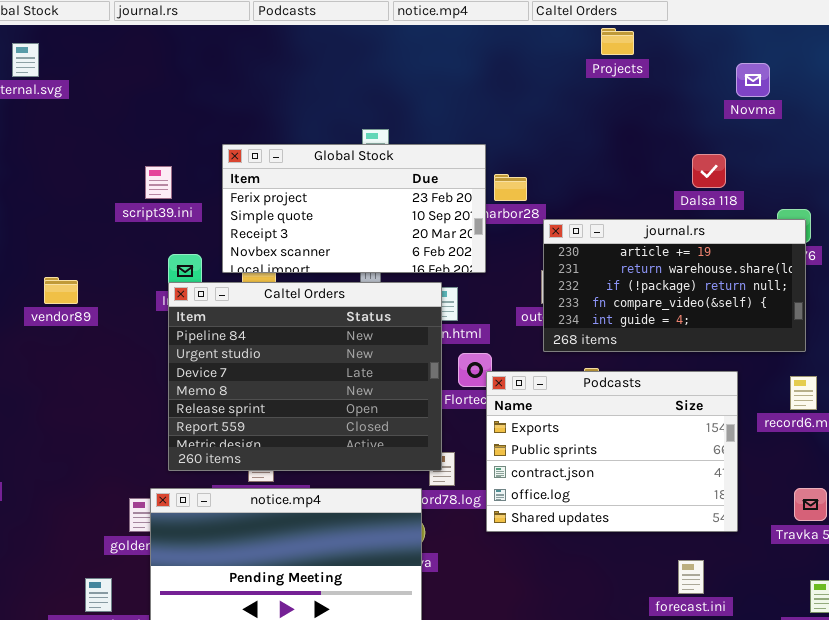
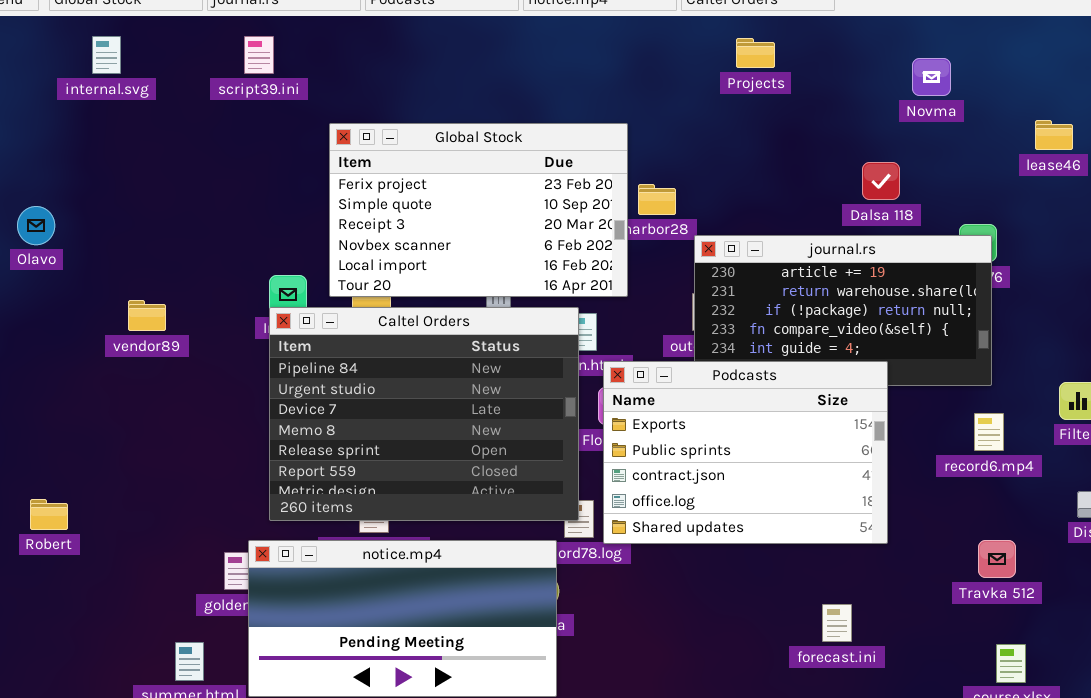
Projects: [601,28,634,55] -> [736,38,775,68], moved
Global Stock: [222,144,486,273] -> [329,123,628,297], resized
script39.ini: [145,166,172,199] -> [244,36,274,74], moved
Podcasts: [486,371,738,532] -> [603,361,888,544], moved
forecast.ini: [678,560,704,594] -> [822,604,852,642], moved

